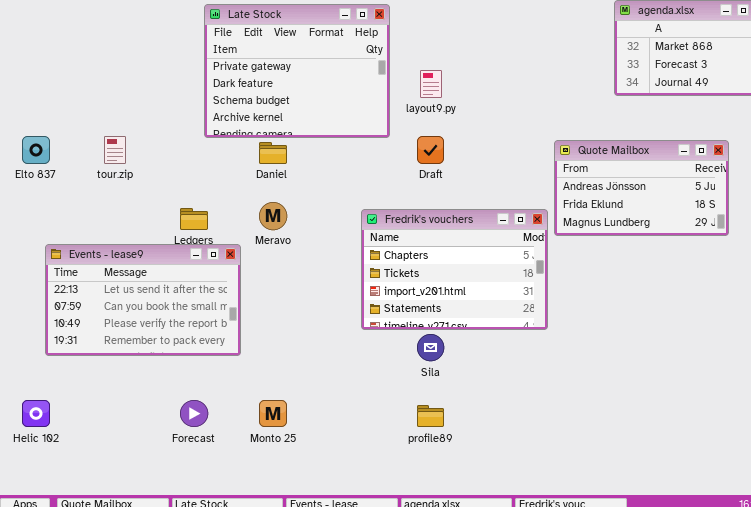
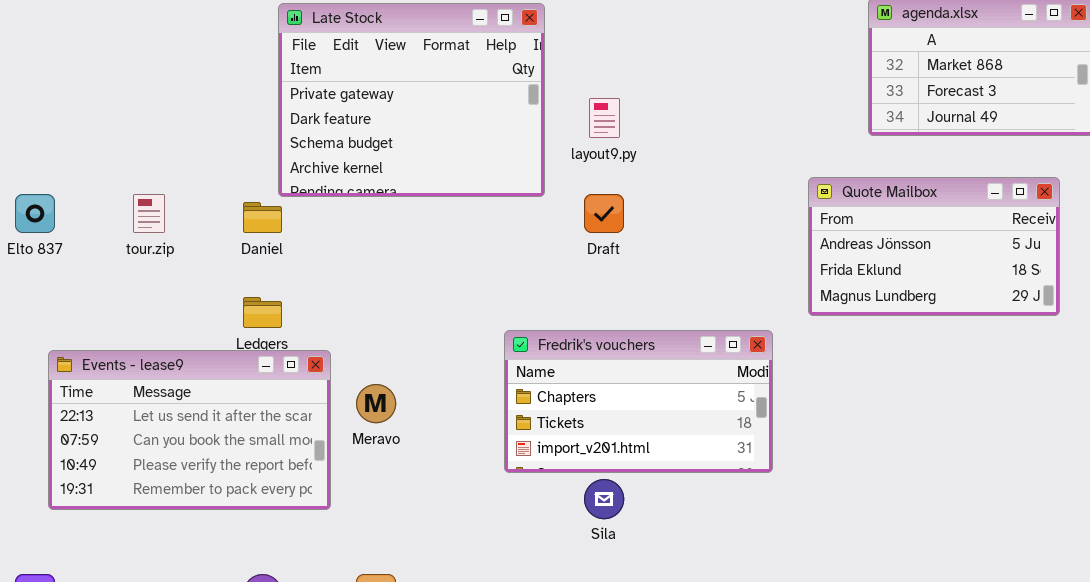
Quote Mailbox: [554,140,729,236] -> [808,177,1060,316], moved
Daniel: [259,142,287,164] -> [243,202,282,233], moved
Meravo: [259,202,287,230] -> [356,384,396,423], moved
Fredrik's vouchers: [361,209,548,330] -> [504,330,773,473], resized

